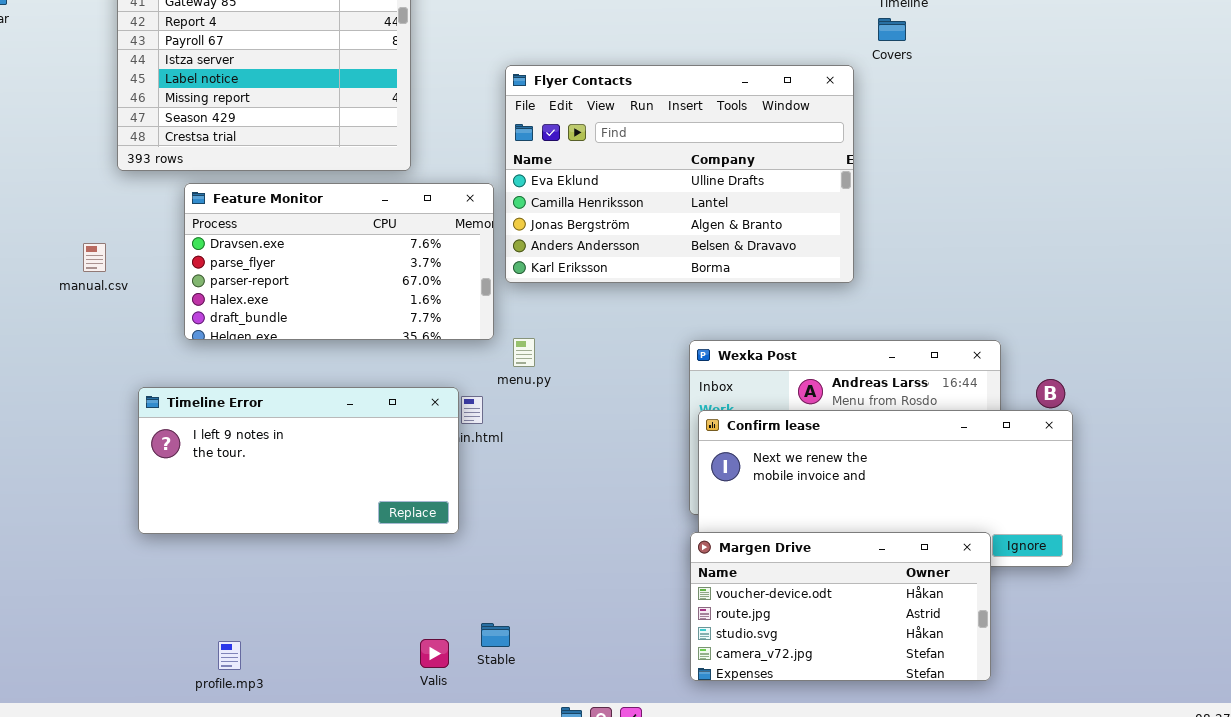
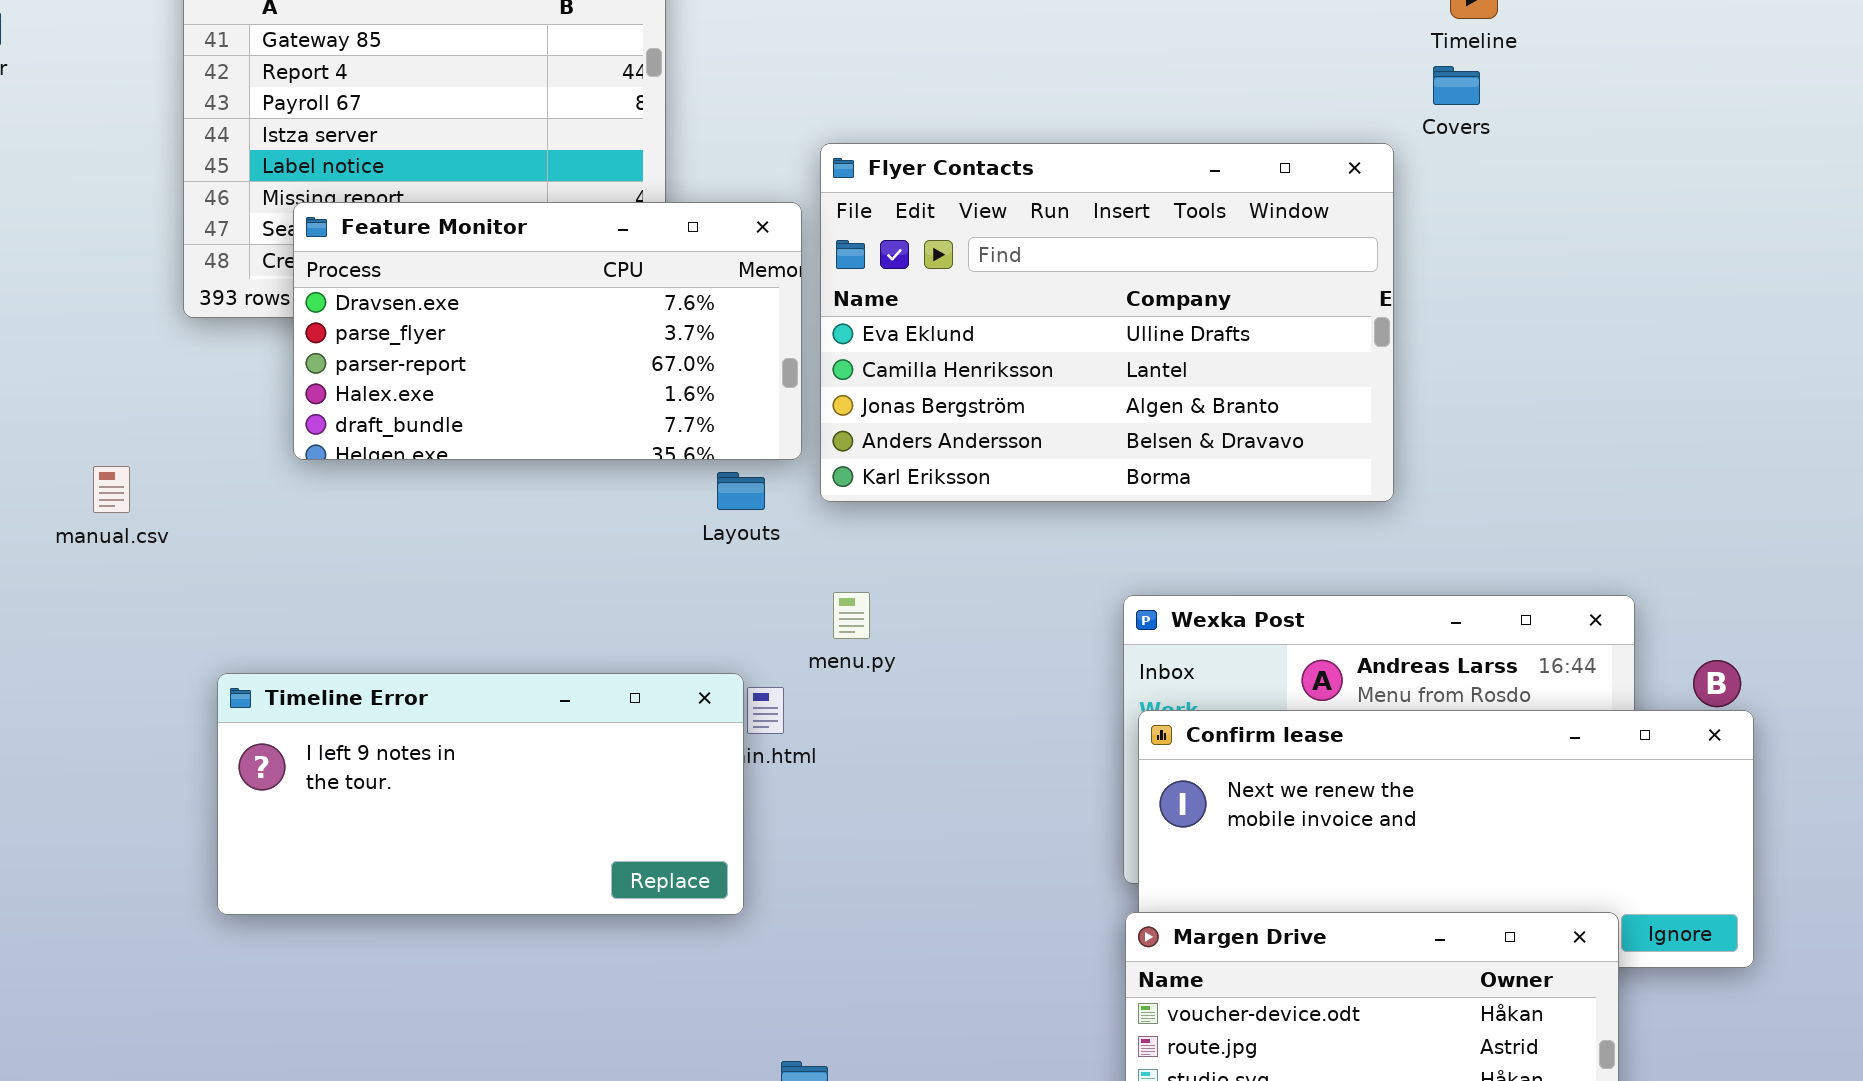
Feature Monitor: [184,183,494,340] -> [293,202,802,460], moved
manual.csv: [83,243,106,272] -> [93,466,130,513], moved

